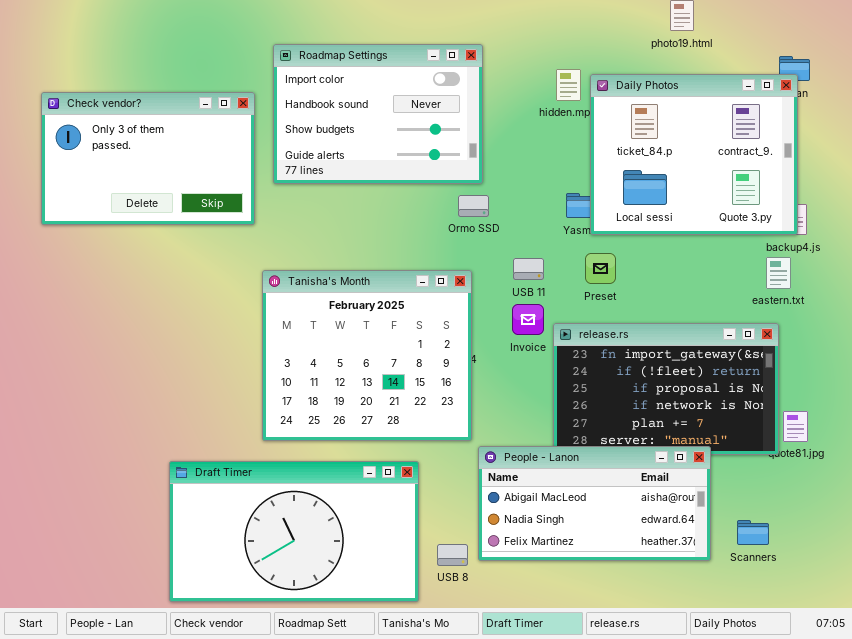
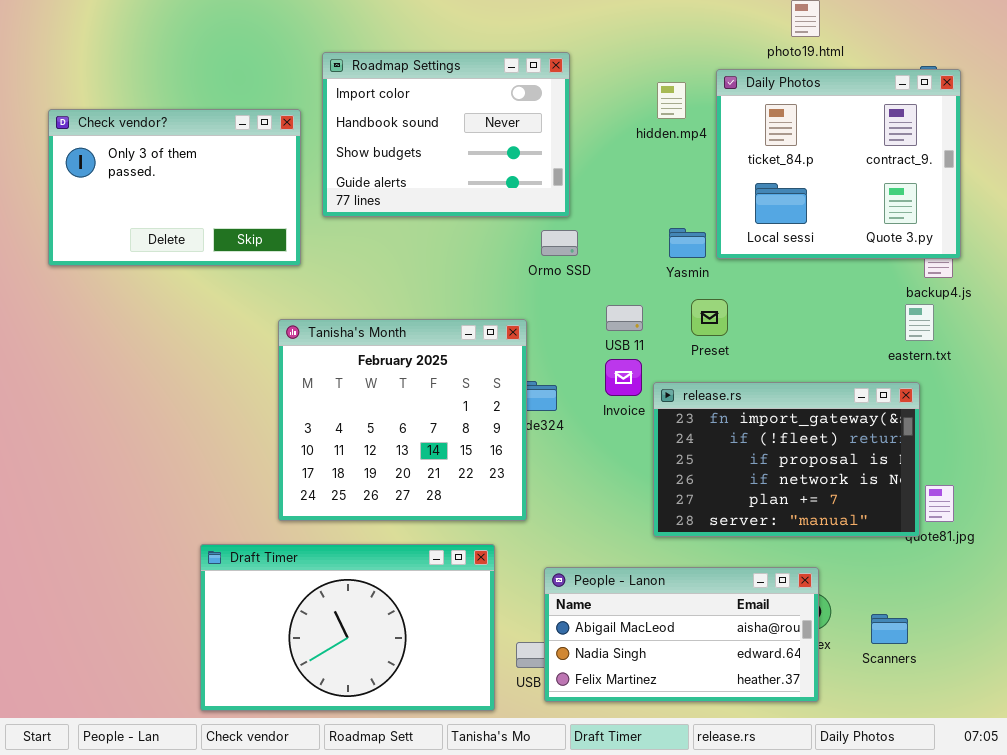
Daily Photos: [590,74,798,235] -> [716,69,961,259], moved
Tanisha's Month: [262,270,472,441] -> [278,319,527,521], moved
People - Lanon: [478,446,711,561] -> [544,567,819,702], moved

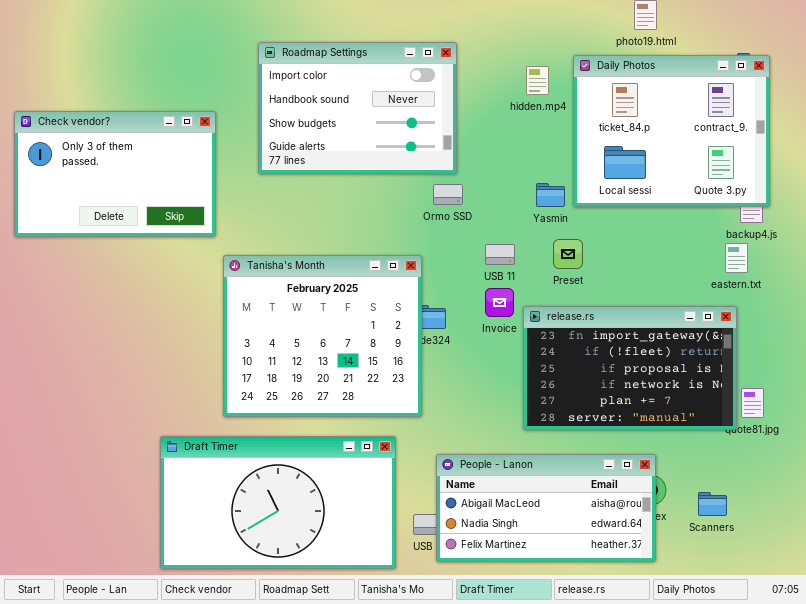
Check vendor?: [48,109,301,266] -> [14,111,216,237], moved

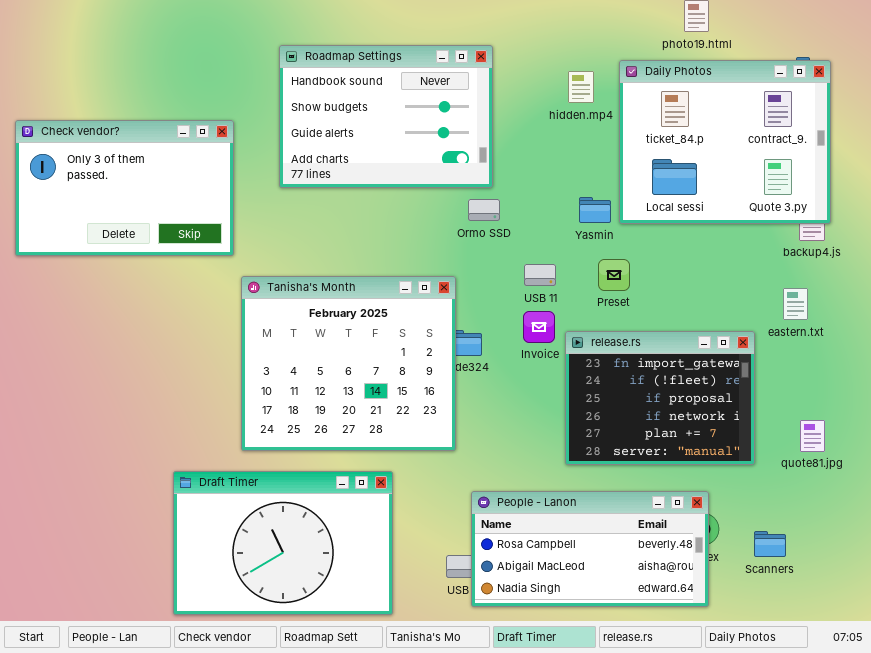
Roadmap Settings: [258,42,457,174] -> [279,45,493,188], scrolled down 1 row
eastern.txt: [725,243,748,273] -> [783,288,808,320], moved
release.rs: [523,306,737,430] -> [565,331,755,465], resized
Draft Timer: [160,436,396,569] -> [173,471,393,615], resized
People - Lanon: [436,454,656,562] -> [471,491,709,607], scrolled up 1 row

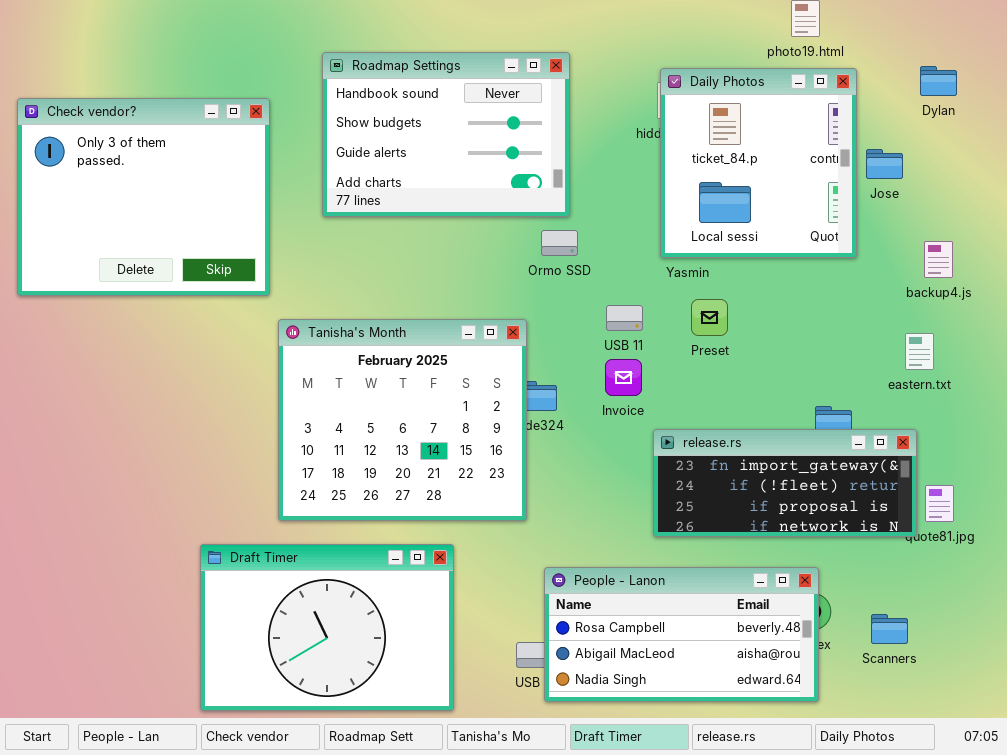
Daily Photos: [619,60,831,224] -> [660,68,857,258], moved, resized
Check vendor?: [15,120,234,256] -> [17,98,270,296], resized
release.rs: [565,331,755,465] -> [653,429,917,537], resized

